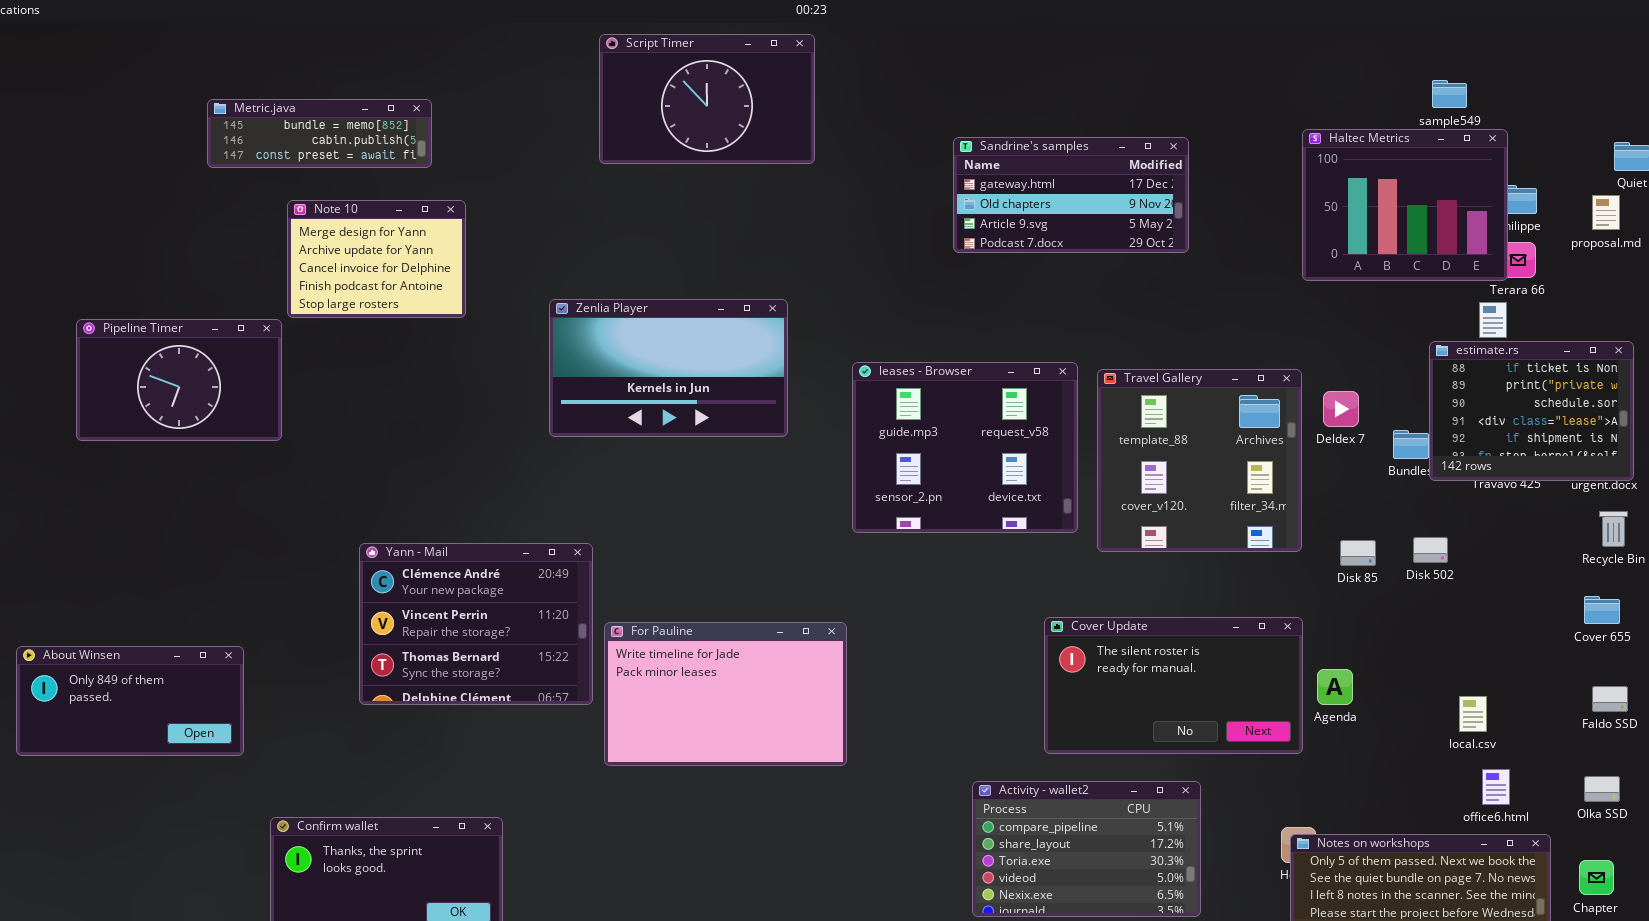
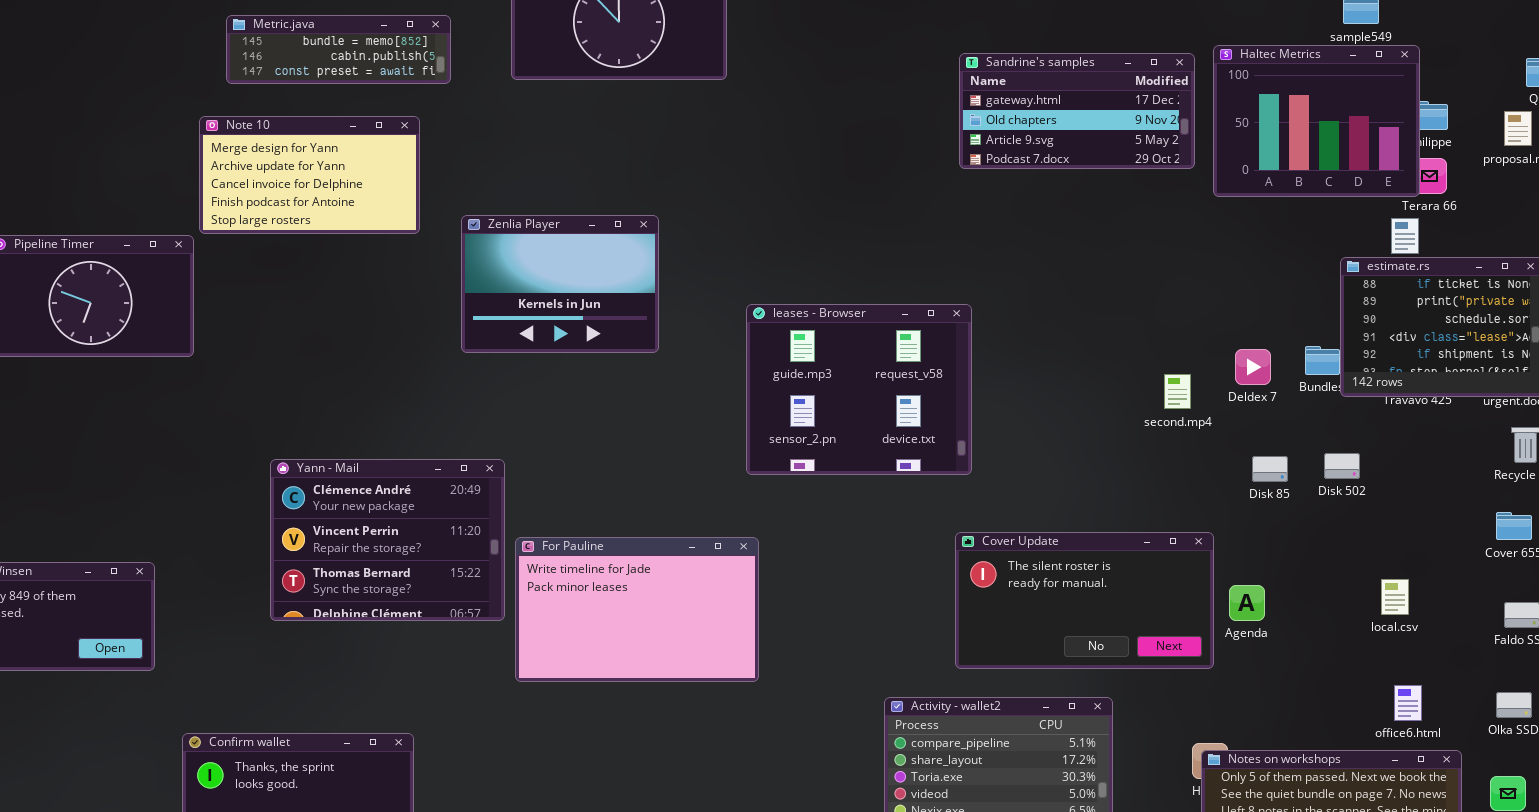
Metric.java: [207,99,432,168] -> [226,15,451,84], moved
Sandrine's samples: [953,137,1189,253] -> [959,53,1195,169], moved
Note 10: [287,200,466,318] -> [199,116,420,234], resized
Zenlia Player: [549,299,788,437] -> [461,215,659,353], resized
leases - Browser: [852,362,1078,533] -> [746,304,972,475], moved
Travel Gallery: [1097,369,1302,552] -> none, closed
Deldex 7: [1323,391,1359,427] -> [1235,349,1271,385], moved
local.csv: [1459,696,1487,732] -> [1381,579,1409,615], moved

